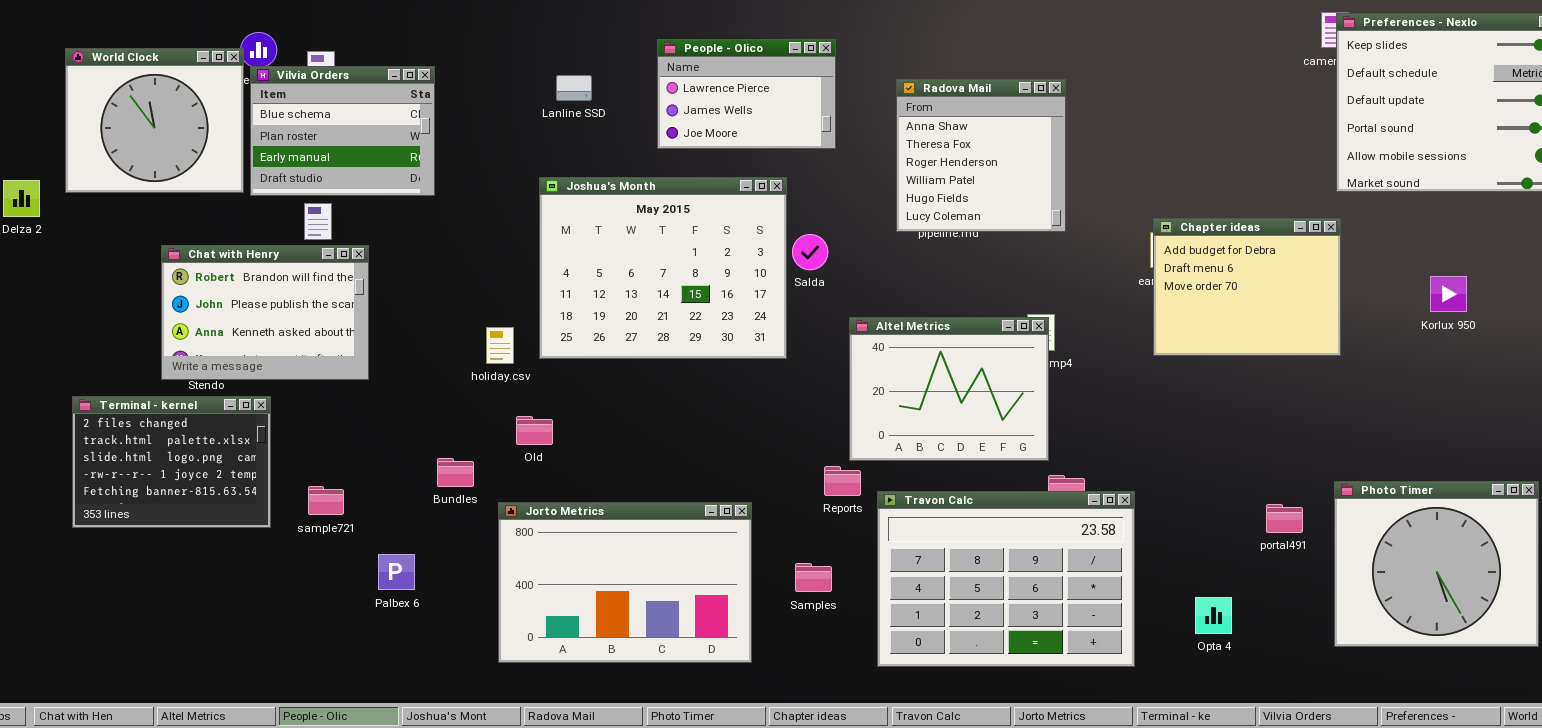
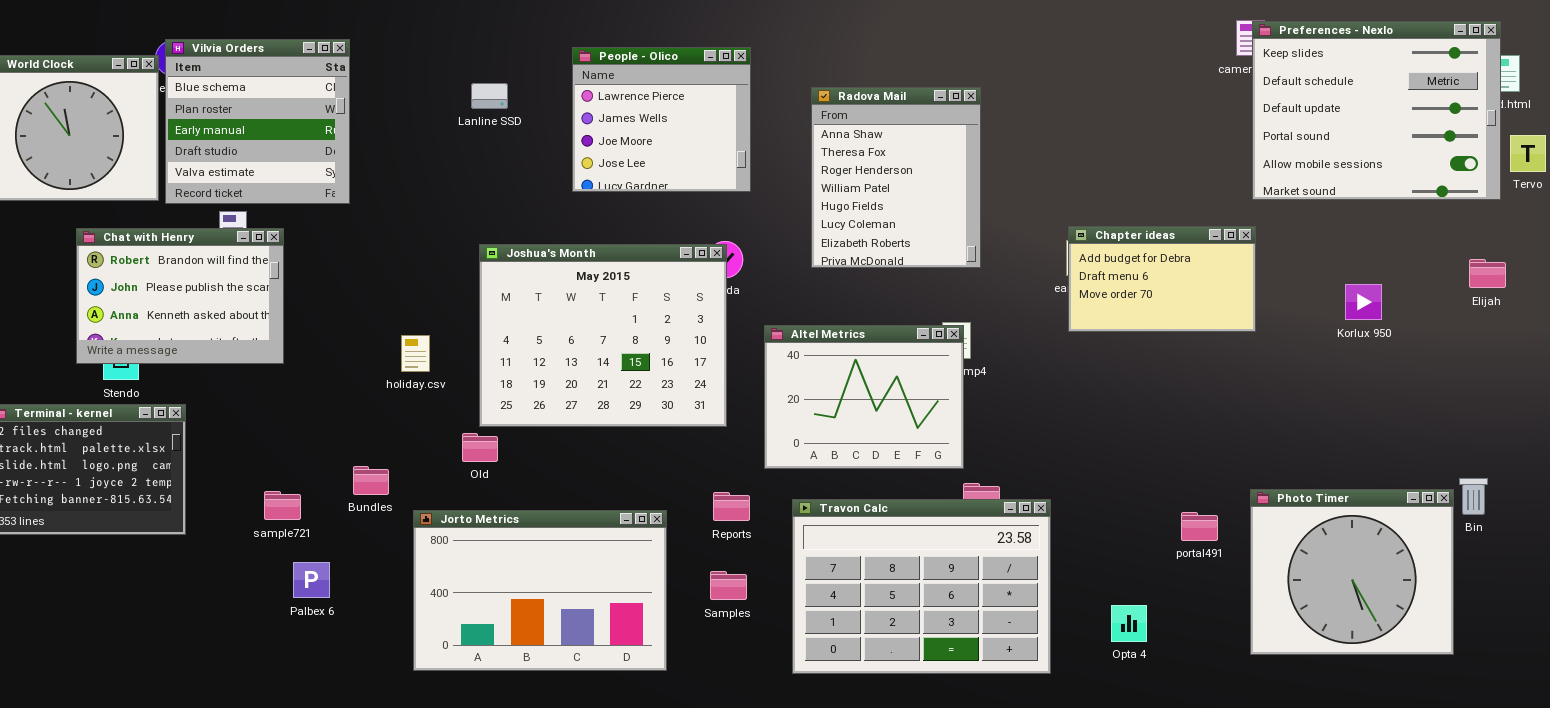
People - Olico: [657,39,836,149] -> [572,47,751,192], resized
Vilvia Orders: [250,66,435,196] -> [165,39,350,204], resized
Radova Mail: [896,79,1066,232] -> [811,87,981,268], resized
Joshua's Month: [539,177,787,359] -> [479,244,727,427], moved
Chapter ideas: [1153,218,1341,356] -> [1068,226,1256,332], resized
Chat with Henry: [161,245,369,380] -> [76,228,284,364], moved
Old: [516,416,553,445] -> [462,433,498,462], moved
Reports: [824,466,861,496] -> [713,492,750,521], moved
sample721: [308,486,344,515] -> [264,491,301,520], moved

